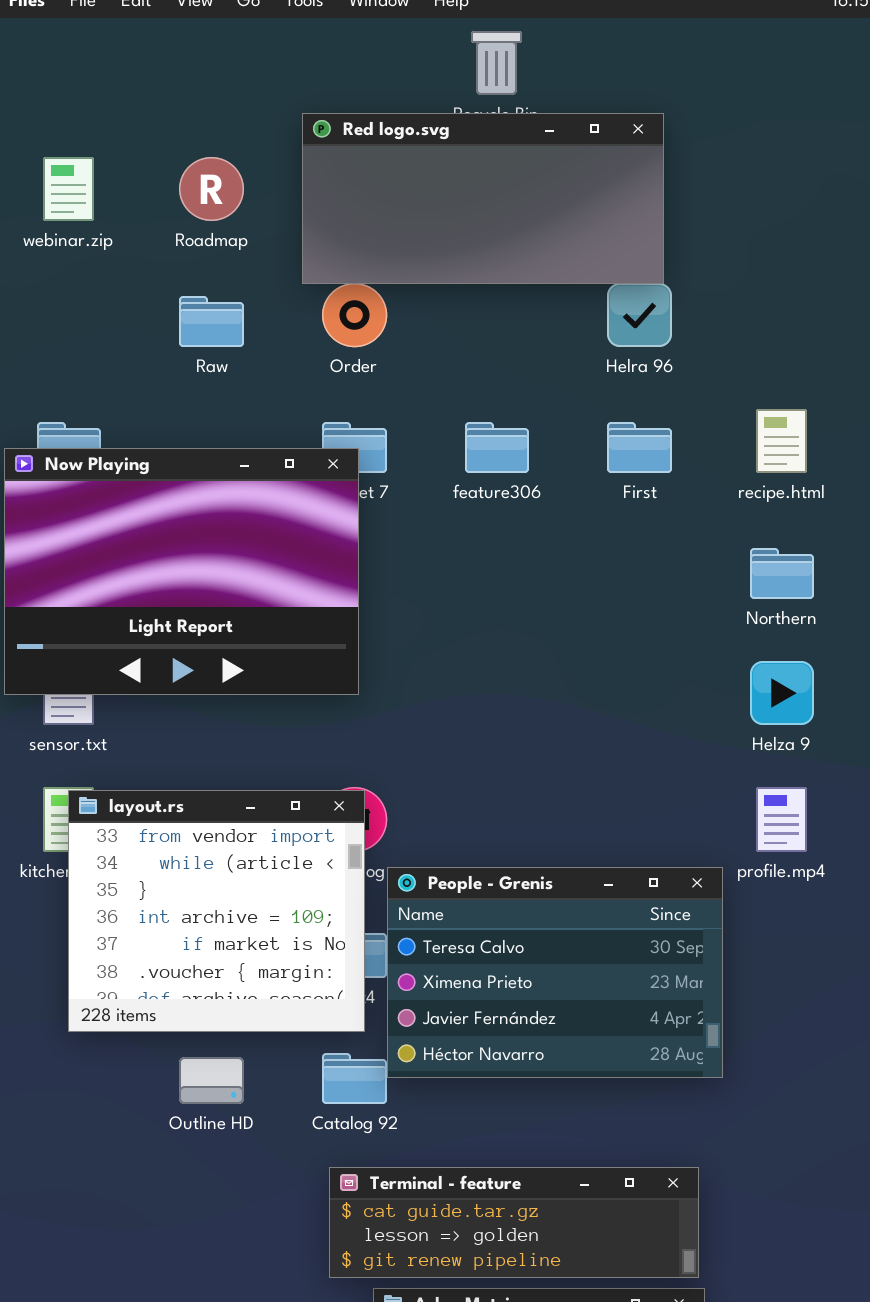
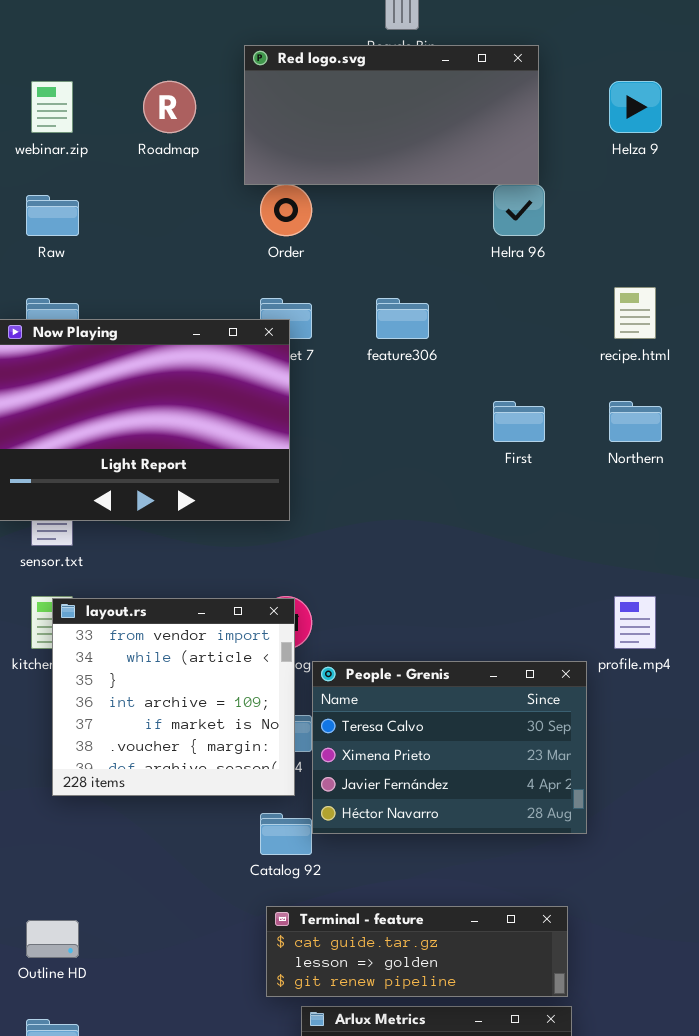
Raw: [179,296,244,347] -> [26,195,79,236], moved
First: [607,422,672,473] -> [493,401,545,442], moved
Helza 9: [750,661,814,725] -> [609,81,662,133], moved
Outline HD: [179,1057,244,1104] -> [26,920,79,958], moved

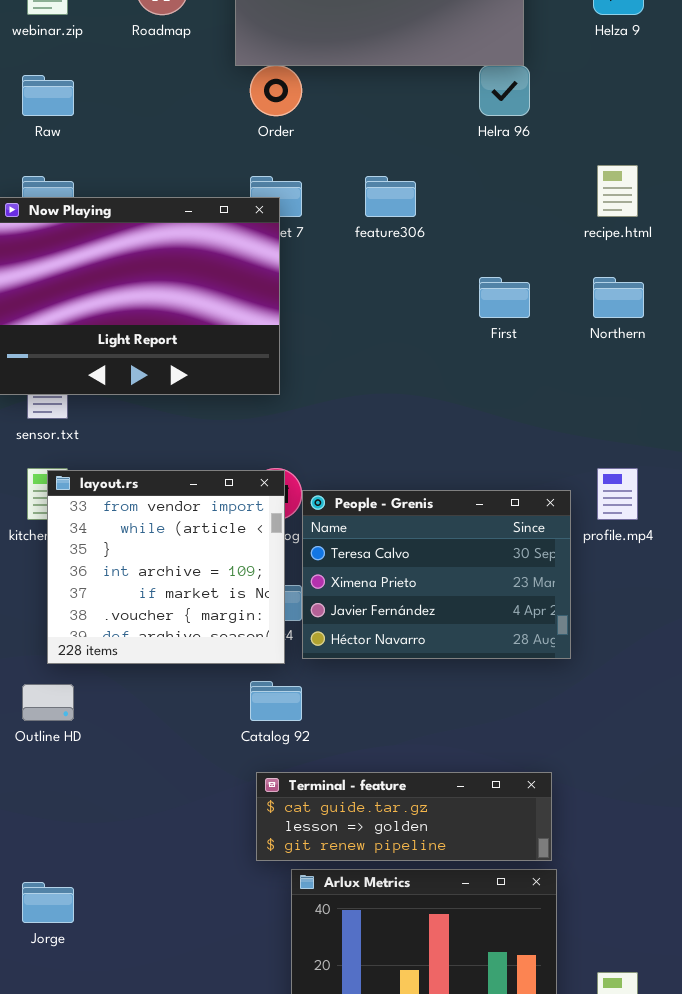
People - Grenis: [312,661,587,834] -> [302,490,571,659], moved
Outline HD: [26,920,79,958] -> [22,684,74,721], moved

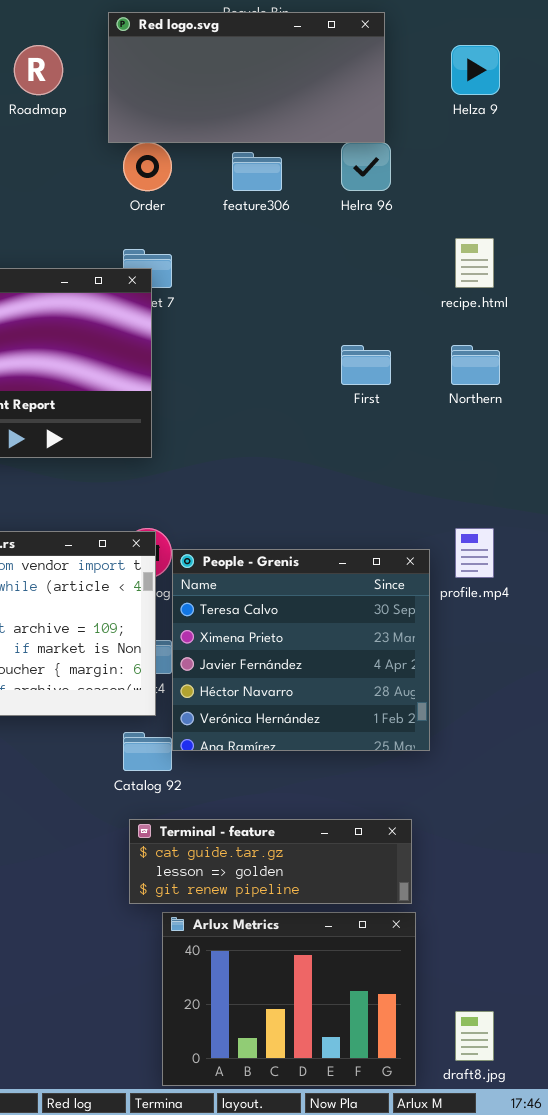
feature306: [365,176,416,217] -> [232,152,282,191], moved
People - Grenis: [302,490,571,659] -> [172,549,430,751], resized

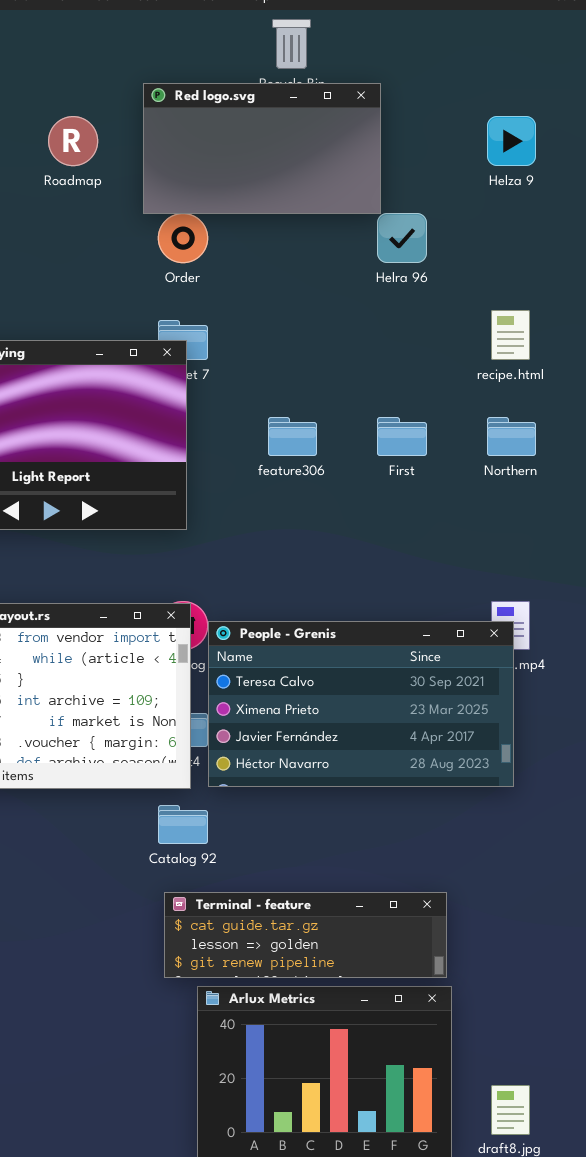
Red logo.svg: [108,12,385,143] -> [143,83,381,214], resized
feature306: [232,152,282,191] -> [268,417,317,456], moved
People - Grenis: [172,549,430,751] -> [208,621,514,787], resized

